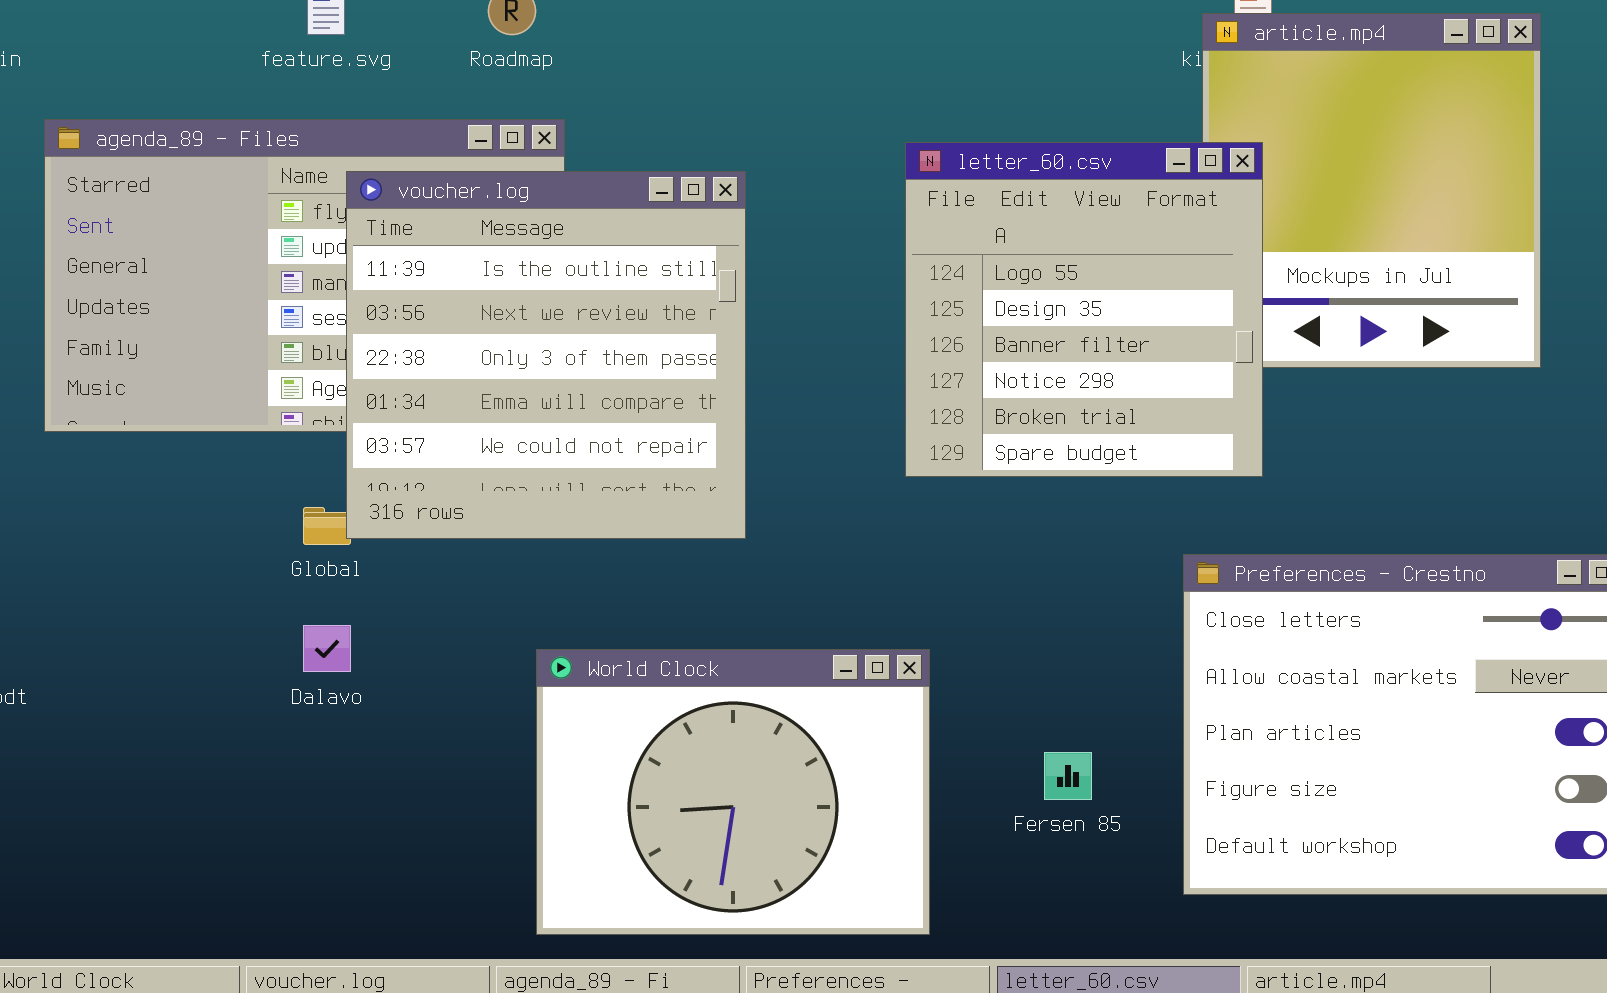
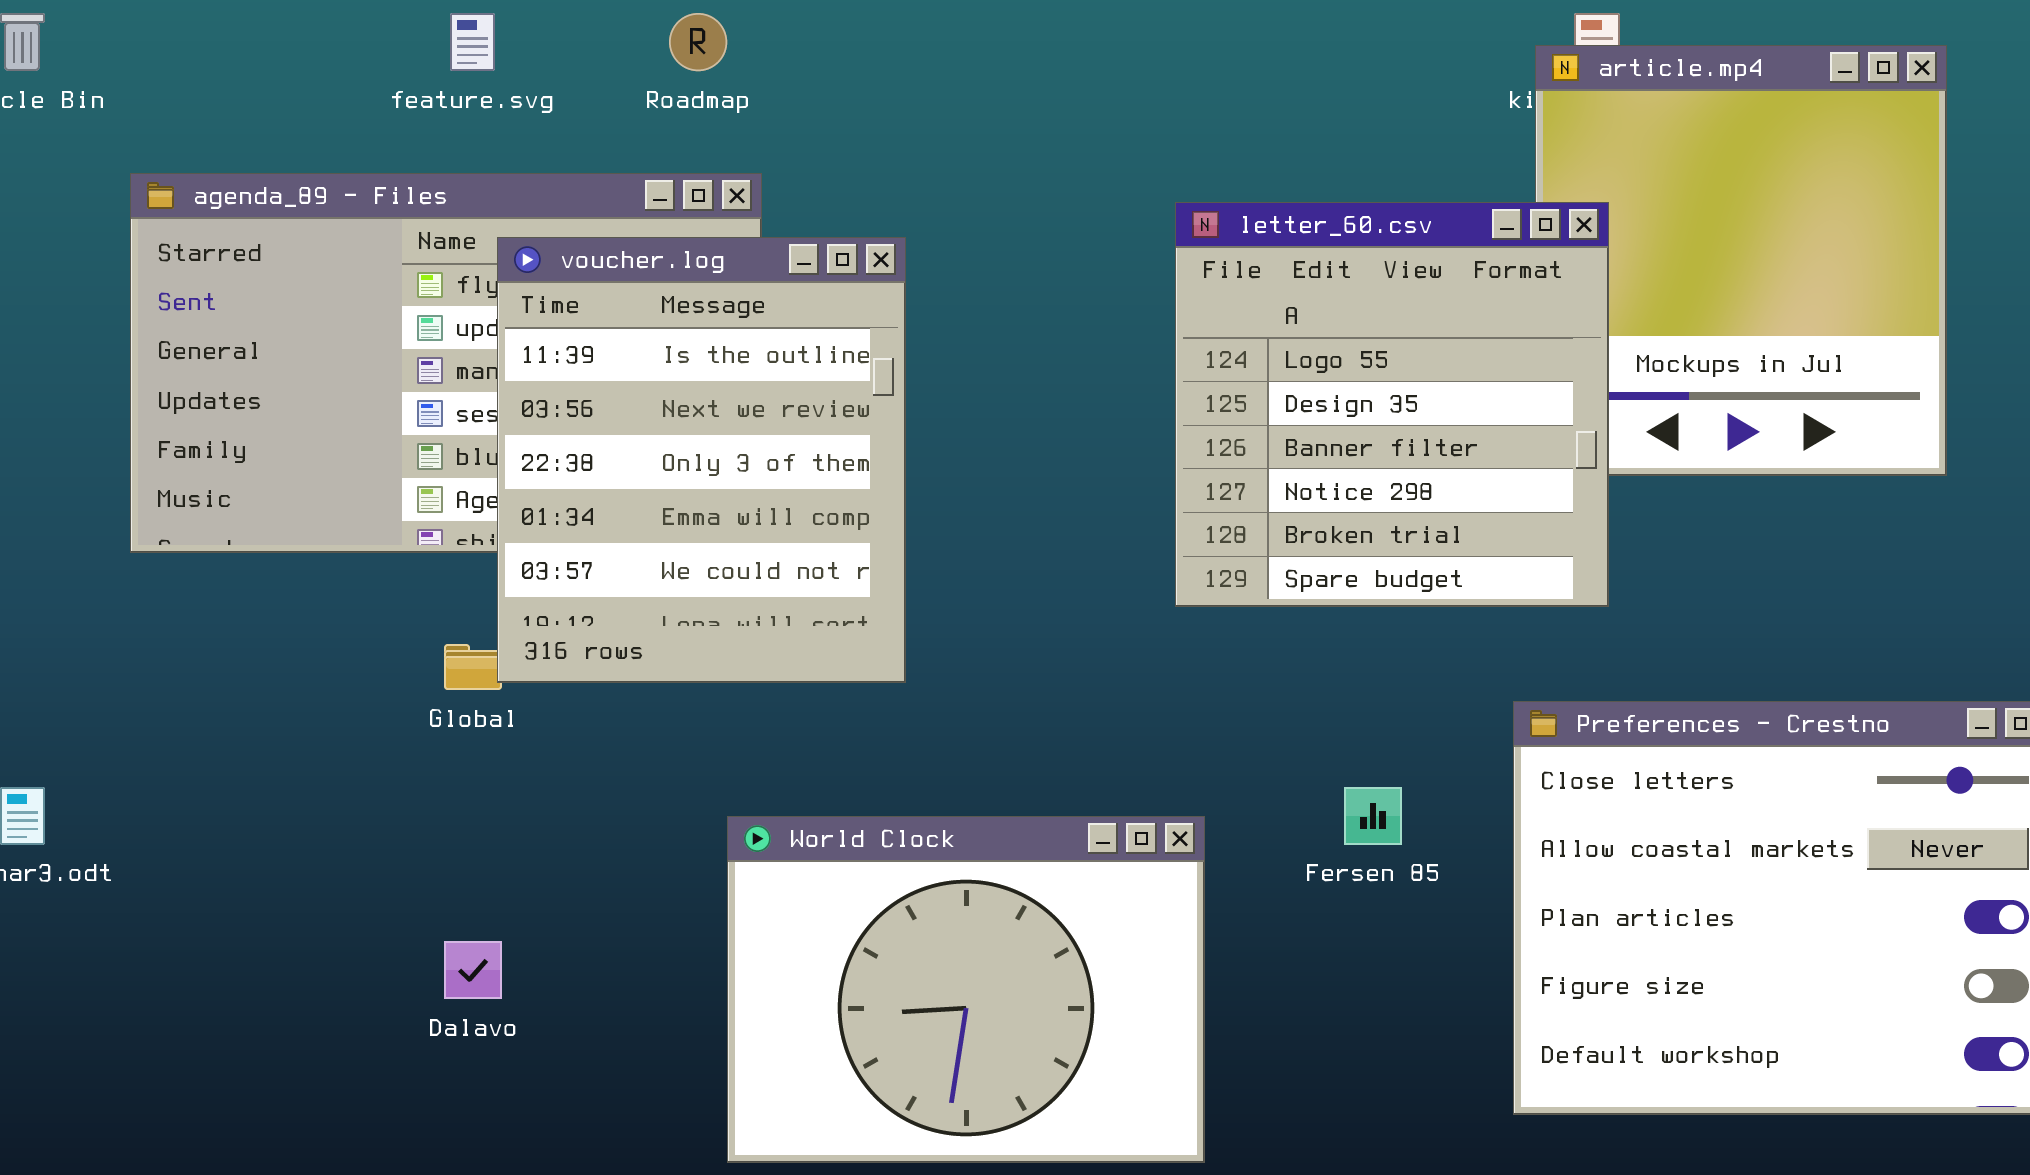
voucher.log: [346,171,746,539] -> [497,237,906,683], resized
Dalavo: [303,625,351,672] -> [444,941,502,999], moved
Fersen 85: [1044,752,1092,800] -> [1344,787,1402,845], moved

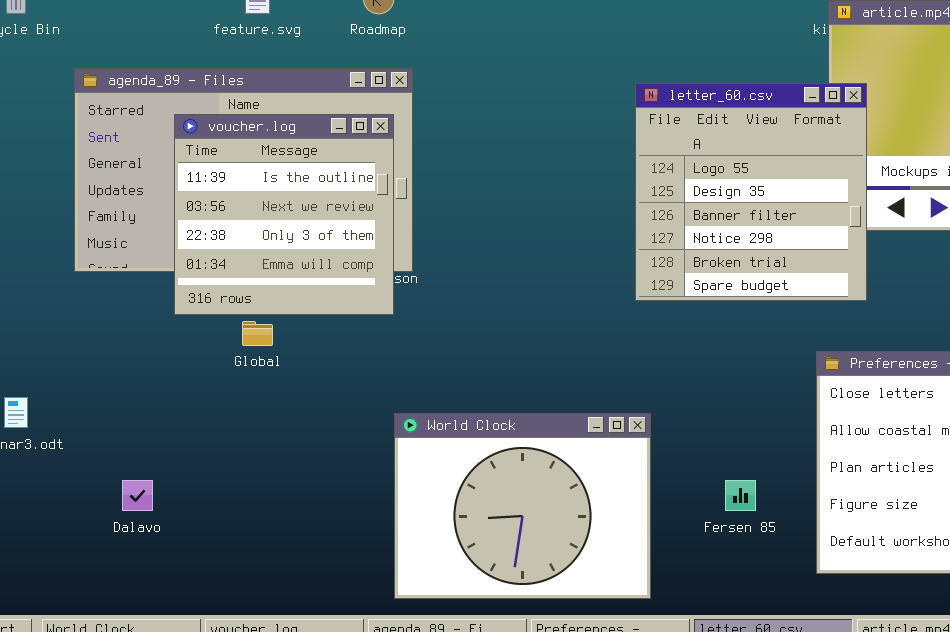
voucher.log: [497,237,906,683] -> [174,114,394,315], moved, resized
Fersen 85: [1344,787,1402,845] -> [725,480,756,511], moved
Dalavo: [444,941,502,999] -> [122,480,153,511], moved

